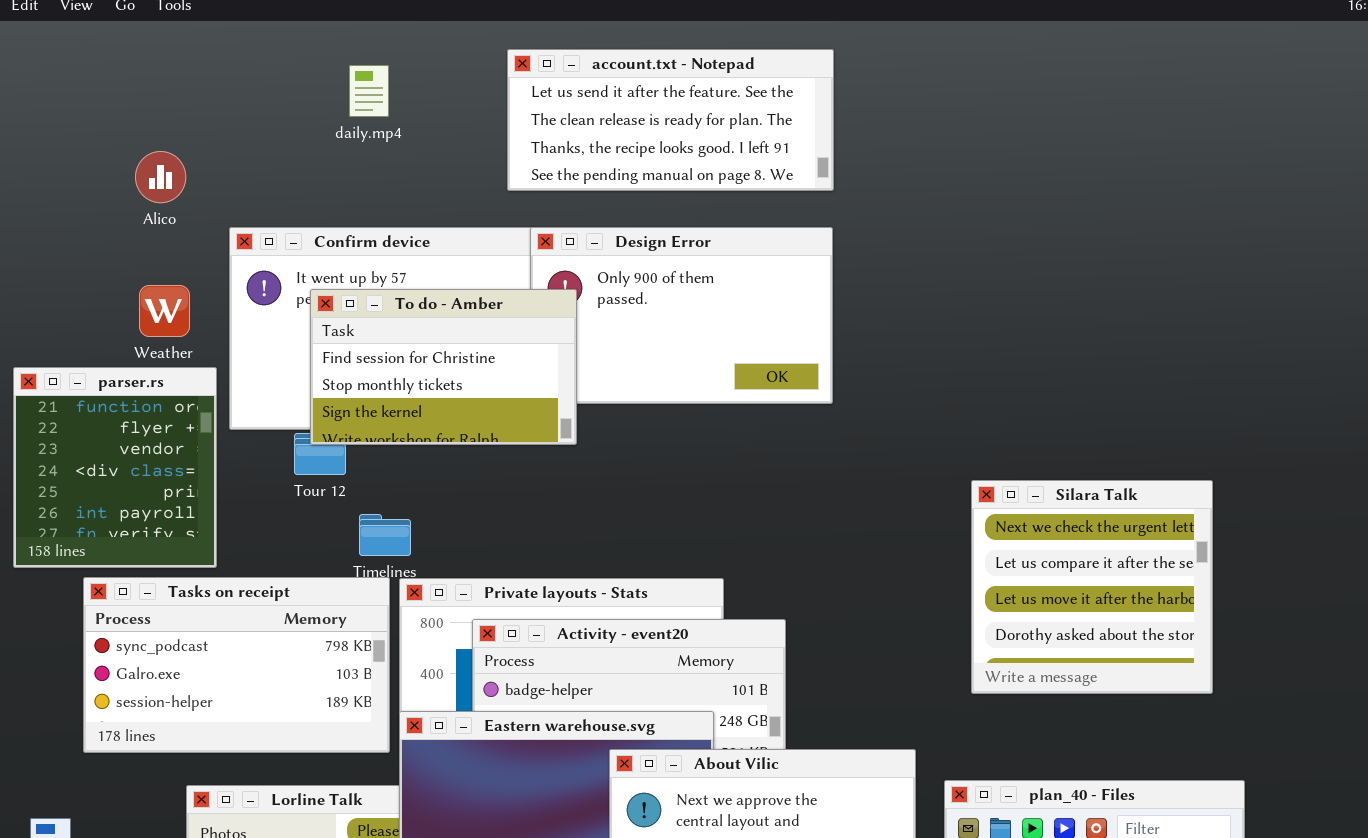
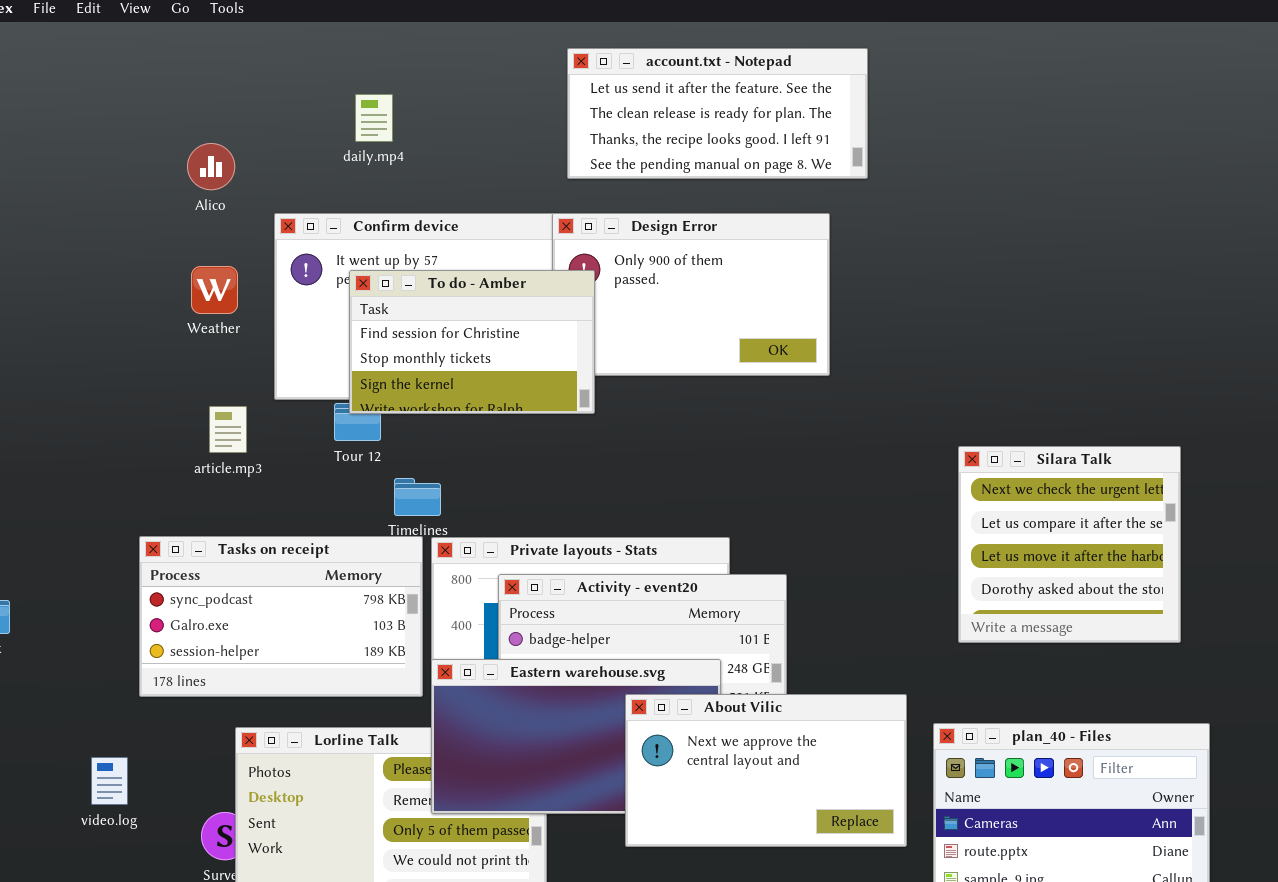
account.txt - Notepad: [507,49,834,191] -> [567,48,868,179], moved
daily.mp4: [349,65,389,117] -> [355,94,393,142], moved
parser.rs: [13,367,217,568] -> none, closed

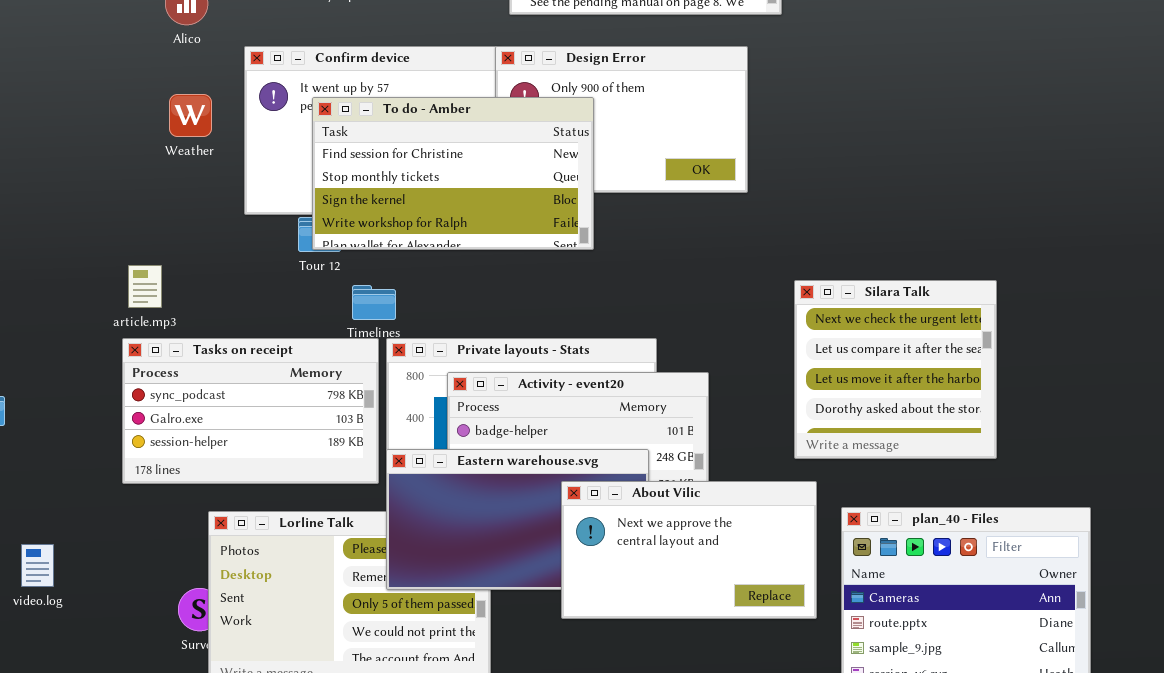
To do - Amber: [349,270,595,414] -> [312,97,594,250], resized
article.mp3: [209,406,247,453] -> [128,265,162,308], moved
Silara Talk: [958,446,1181,643] -> [794,280,997,459], moved
video.log: [91,757,128,805] -> [21,544,54,587], moved

